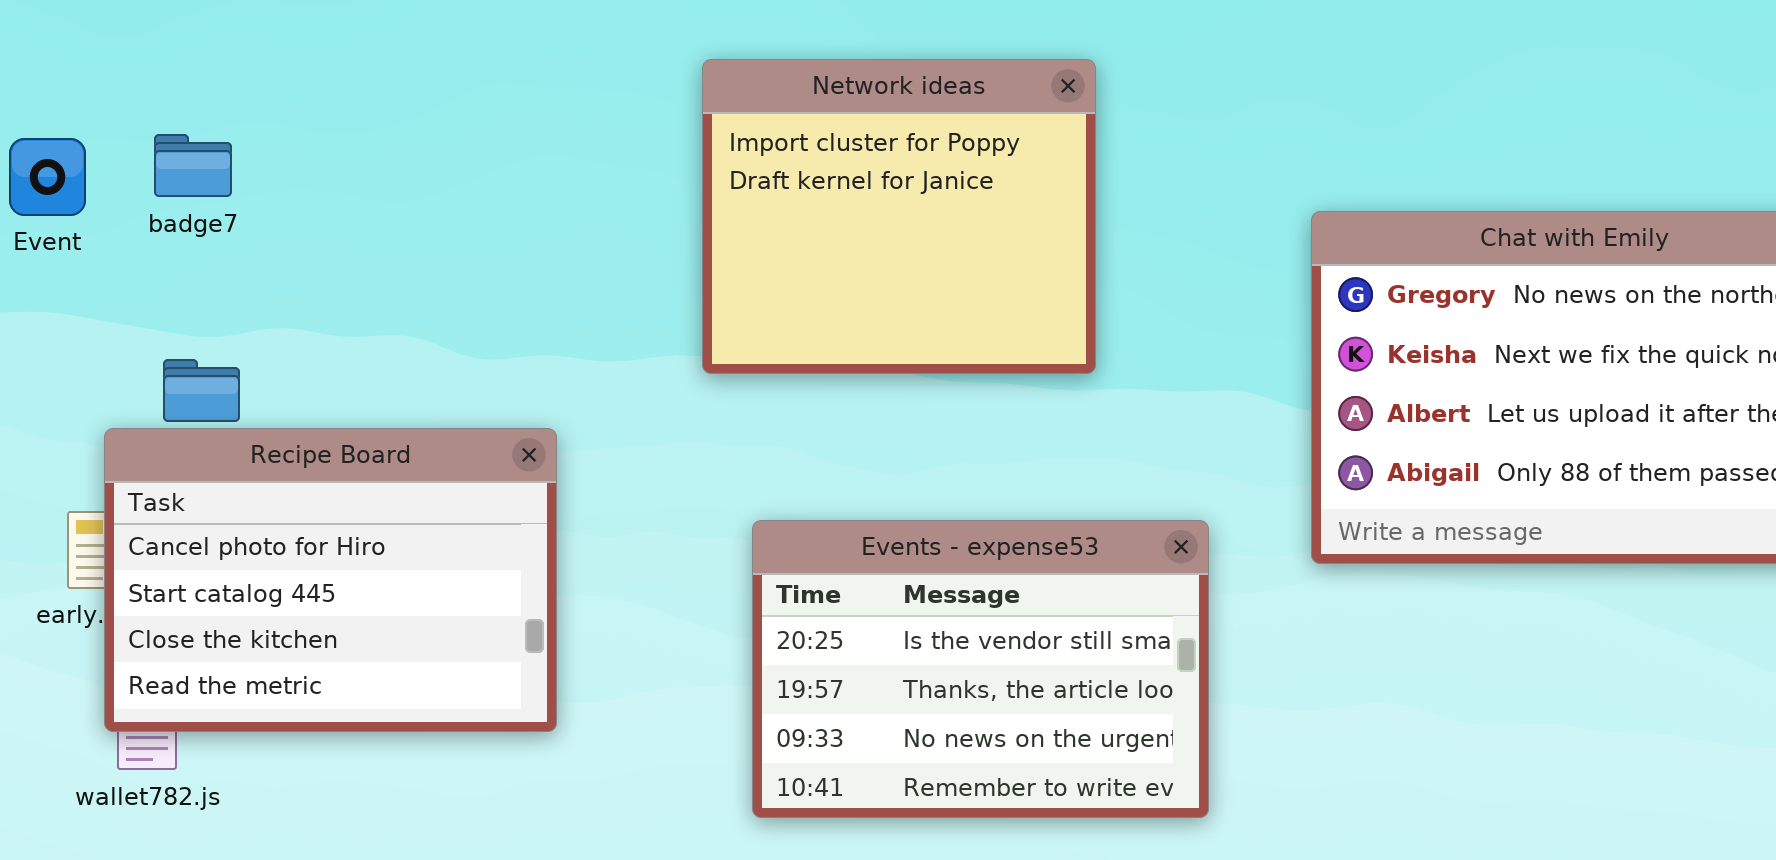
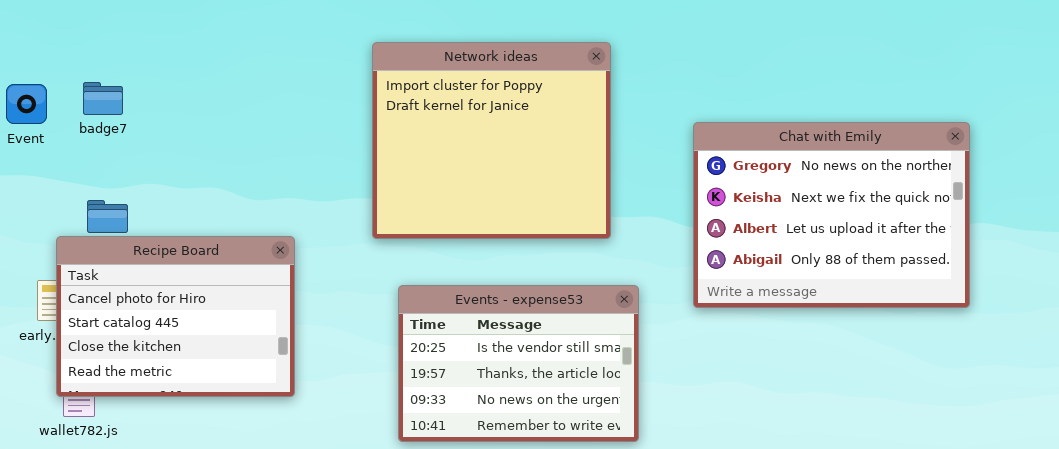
Network ideas: [702,59,1096,374] -> [372,42,611,239], resized

